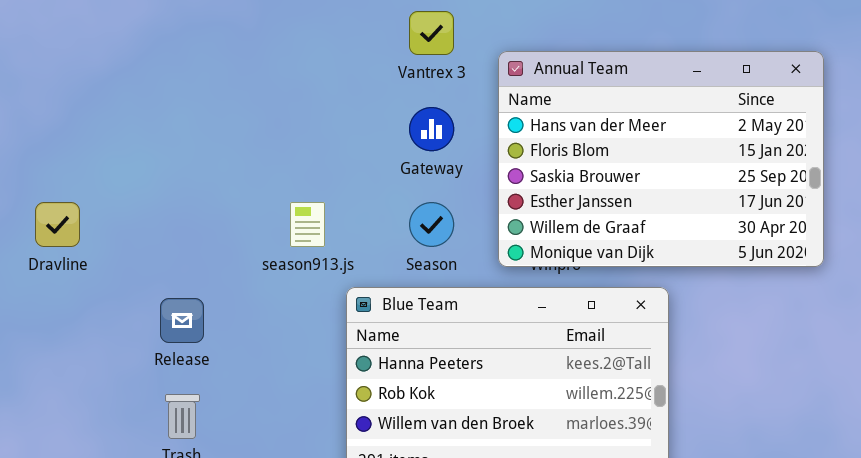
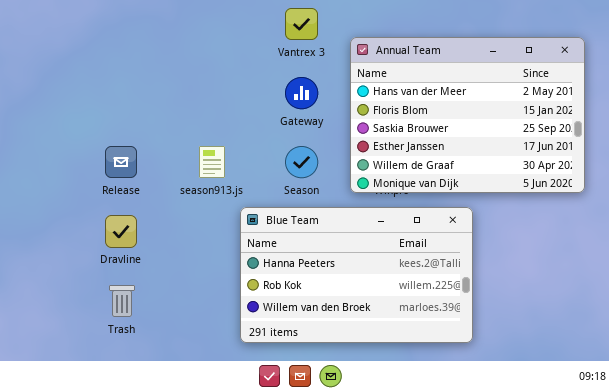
Dravline: [35,202,80,247] -> [105,215,137,248], moved
Release: [160,298,204,343] -> [105,146,137,178], moved

